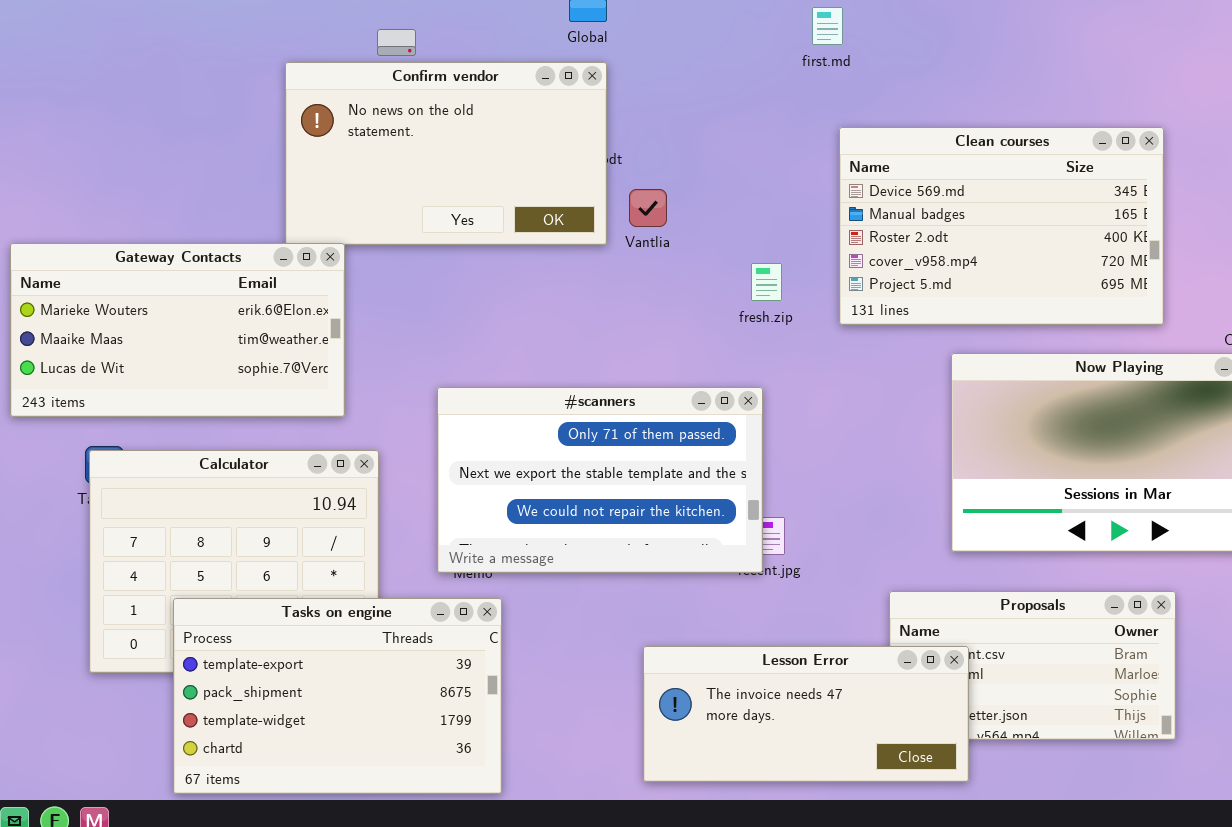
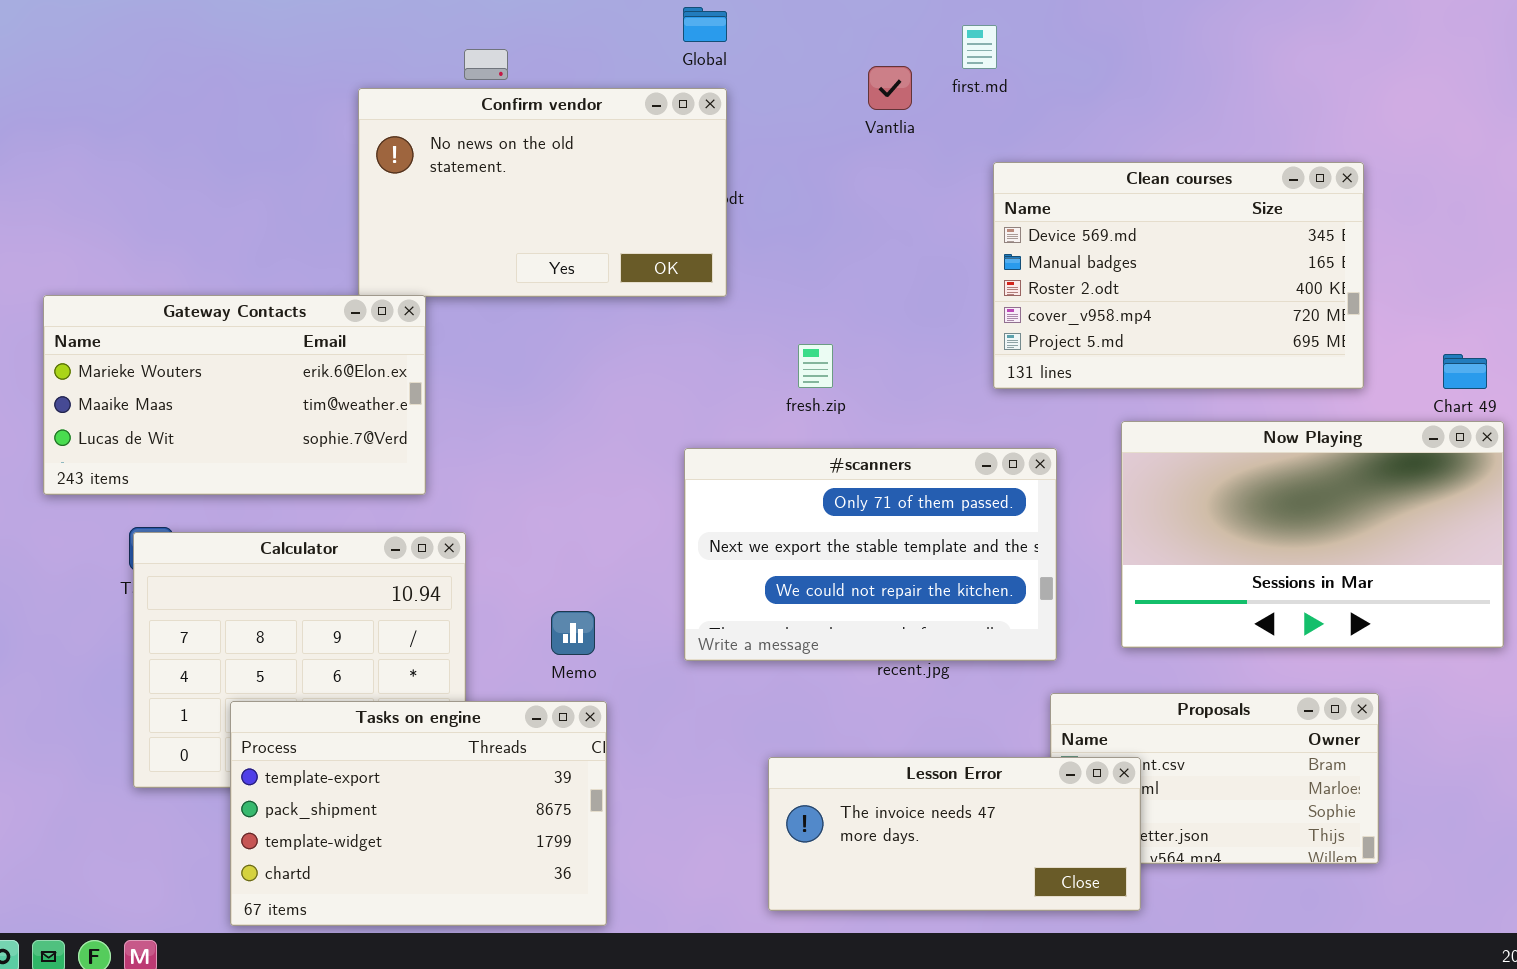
Vantlia: [629,189,667,227] -> [868,66,912,110], moved
fresh.zip: [751,263,782,301] -> [798,344,833,388], moved
#scanners: [437,387,763,573] -> [684,448,1057,661], moved

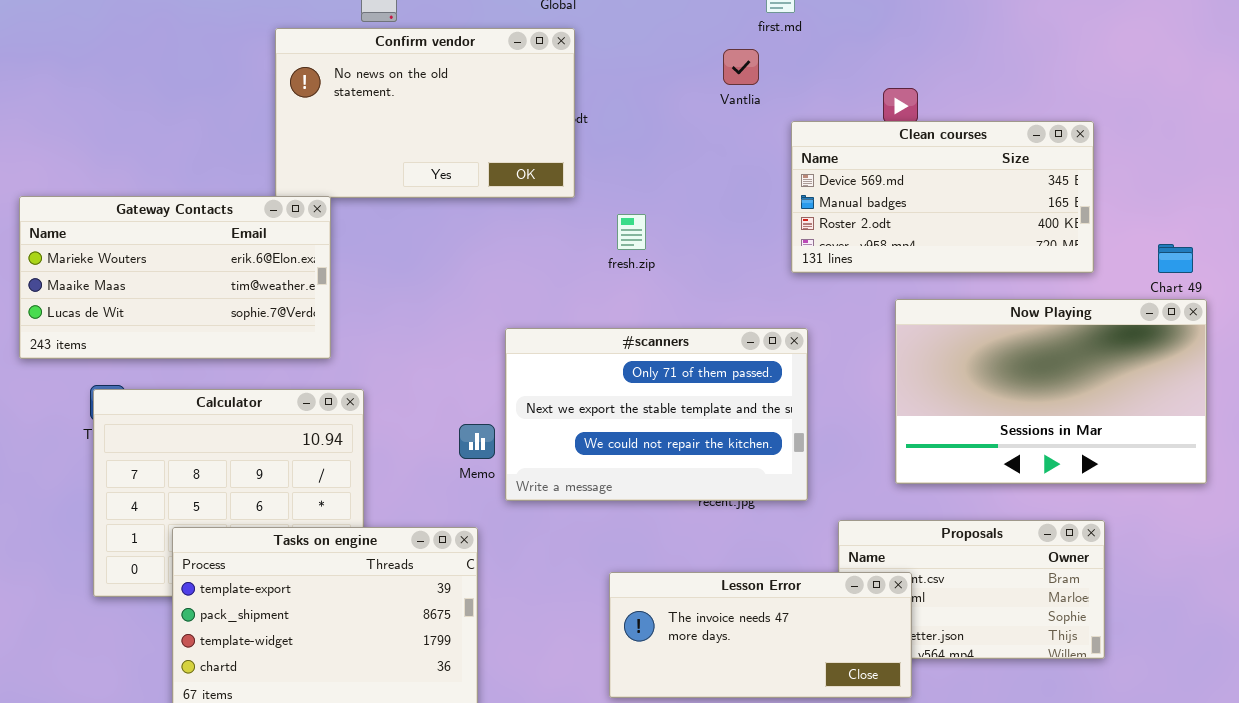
Vantlia: [868,66,912,110] -> [723,49,759,85], moved
Clean courses: [993,162,1364,389] -> [791,121,1094,273], resized
fresh.zip: [798,344,833,388] -> [617,214,646,250], moved
#scanners: [684,448,1057,661] -> [505,328,808,501], moved
Memo: [551,611,595,655] -> [459,424,495,459], moved

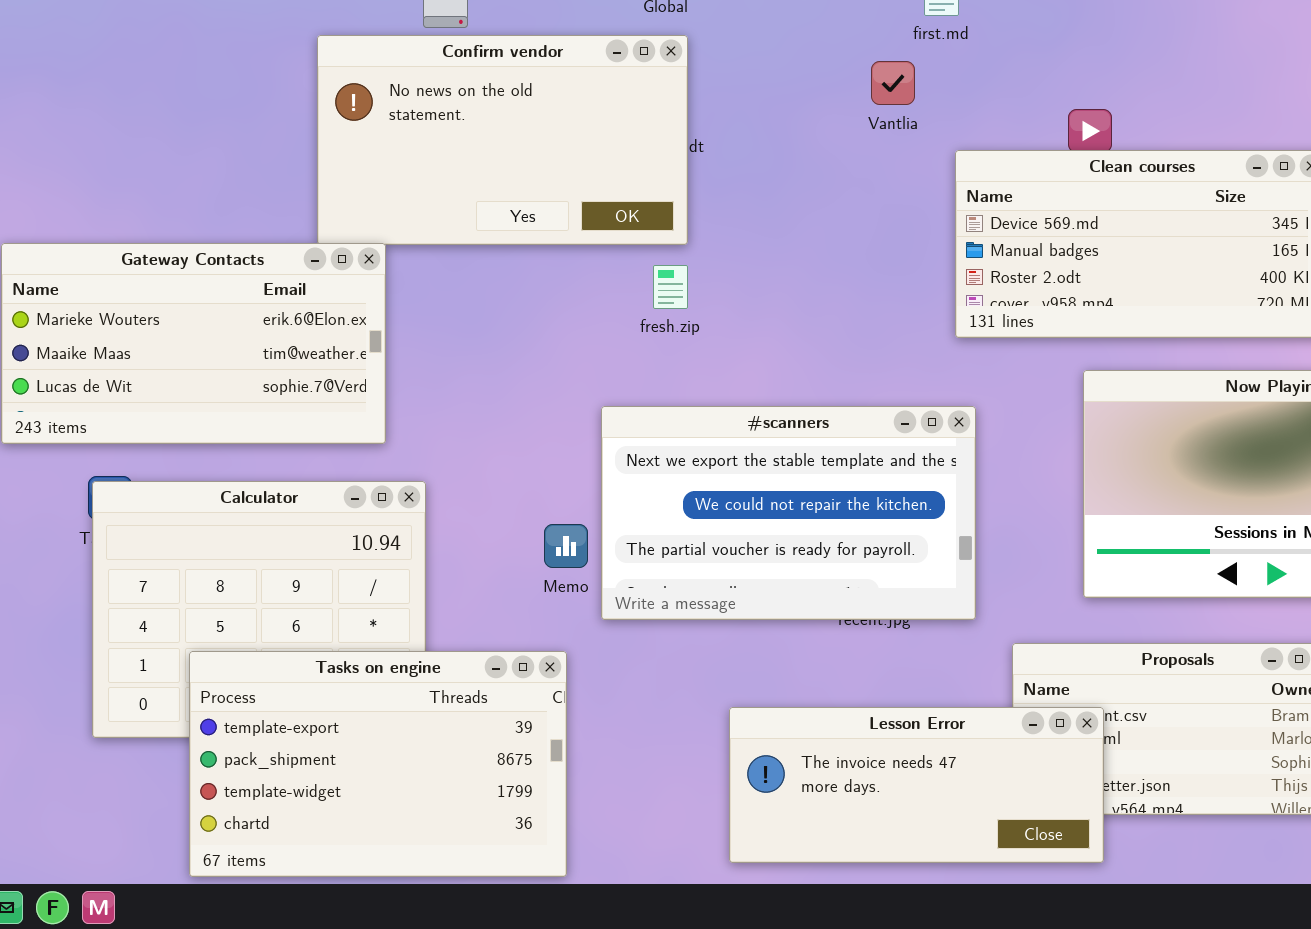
fresh.zip: [617,214,646,250] -> [653,265,688,309], moved
#scanners: [505,328,808,501] -> [601,406,976,620], scrolled down 1 row

